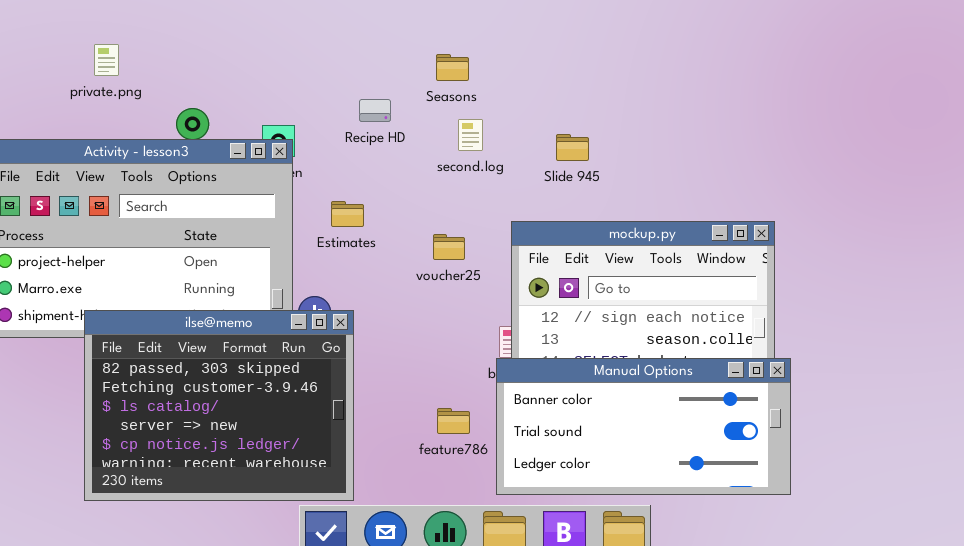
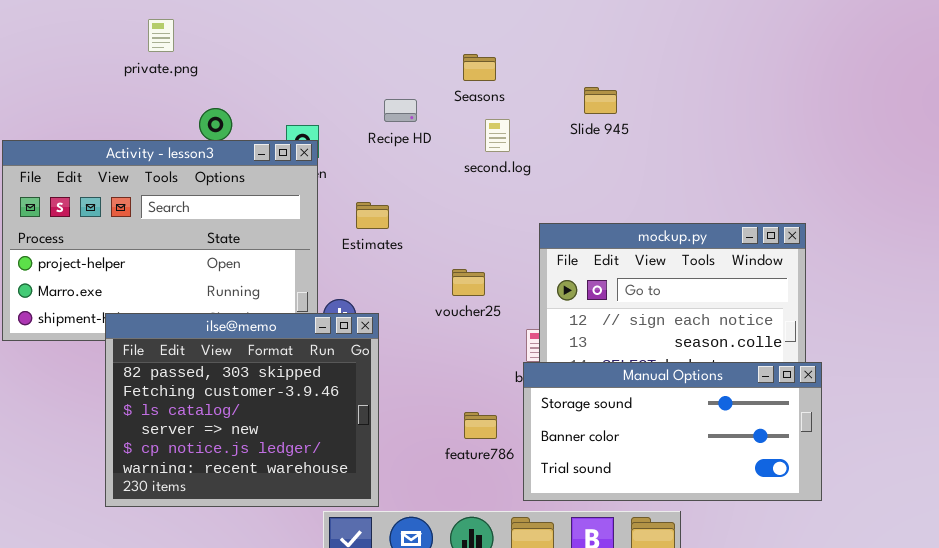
private.png: [94,44,119,76] -> [148,19,174,52], moved
Slide 945: [556,134,589,161] -> [584,87,617,114], moved
voucher25: [433,234,465,260] -> [452,269,485,296], moved
Manual Options: [496,358,791,495] -> [523,362,822,501], scrolled up 1 row

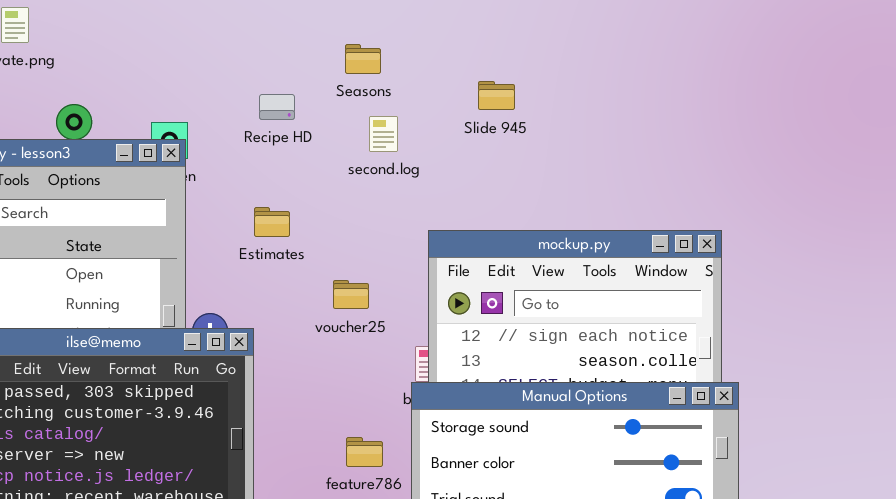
Estimates: [356,202,389,229] -> [254,207,290,237], moved

